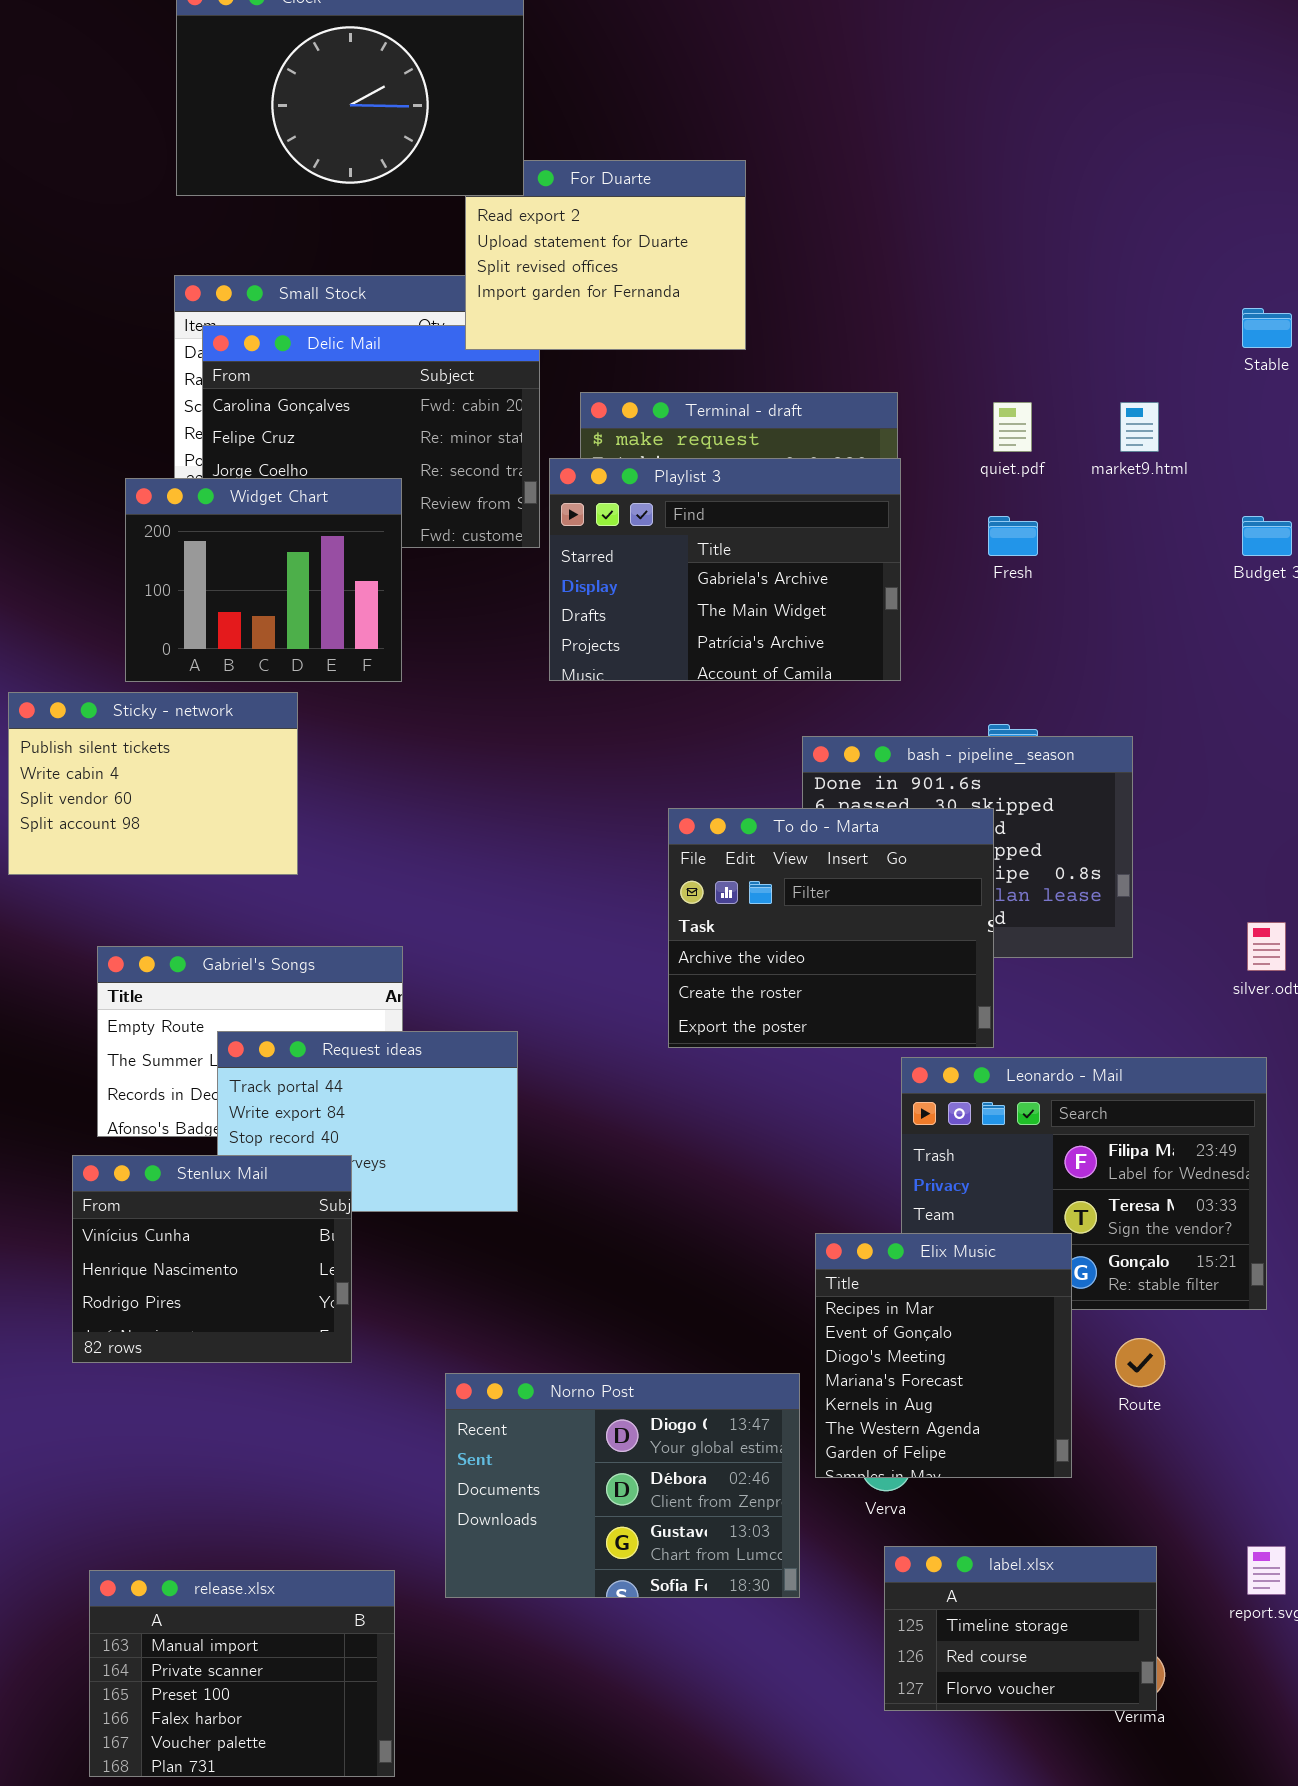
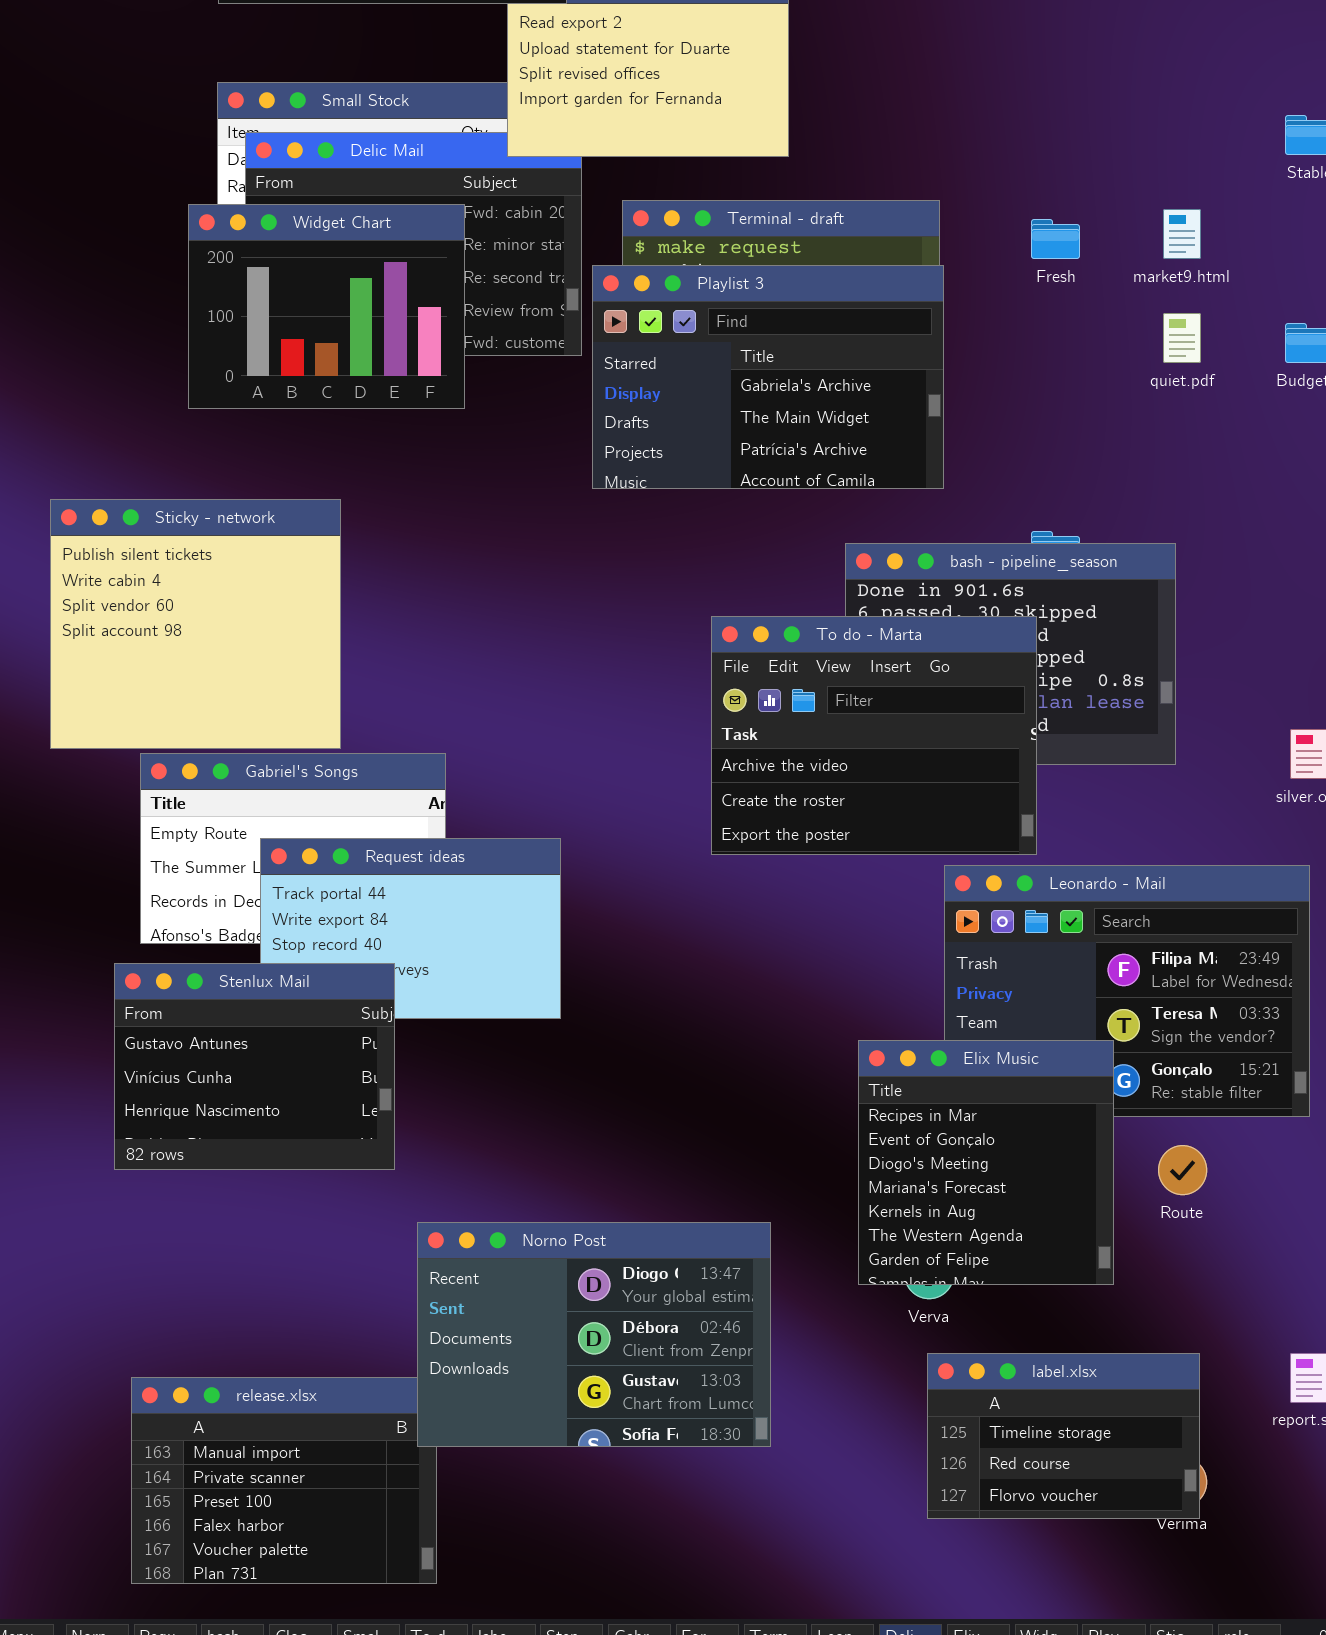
quiet.pdf: [993,402,1032,452] -> [1163,313,1201,363], moved
Widget Chart: [125,478,402,682] -> [188,204,465,409], moved
Fresh: [988,516,1038,556] -> [1031,219,1080,259], moved
Sticky - network: [8,692,298,875] -> [50,499,341,749], resized
Stenlux Mail: [72,1155,352,1363] -> [114,963,395,1170], scrolled up 1 row
Norno Post: [445,1373,800,1598] -> [417,1222,771,1447], moved

